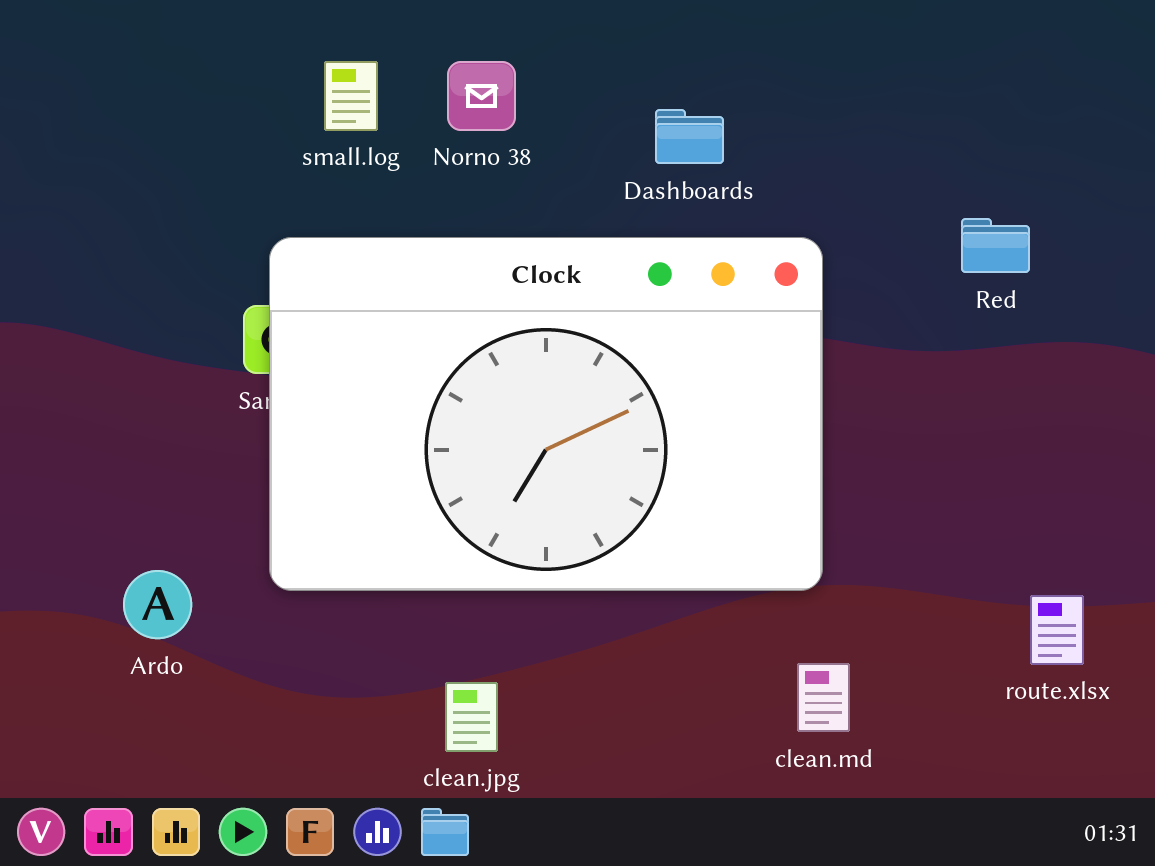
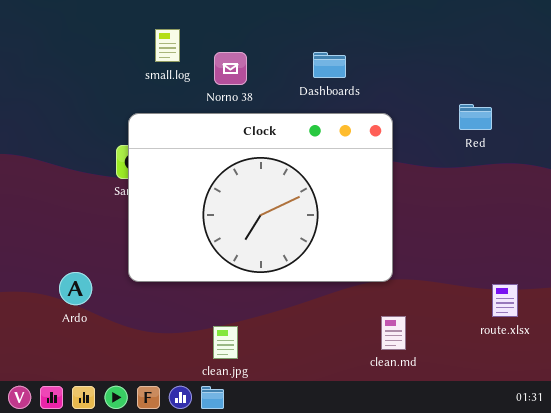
Norno 38: [447,61,516,131] -> [214,52,247,85], moved

